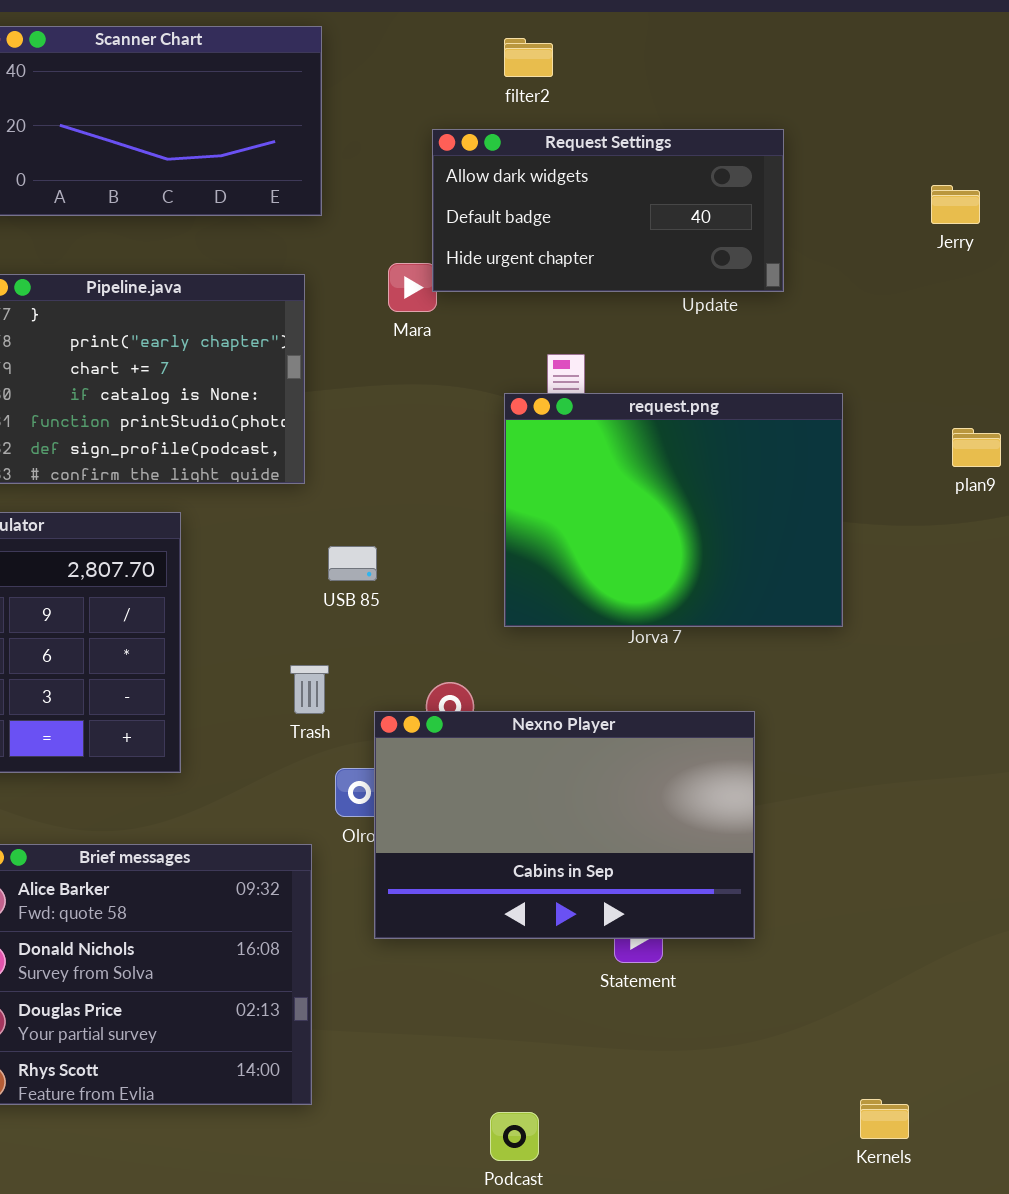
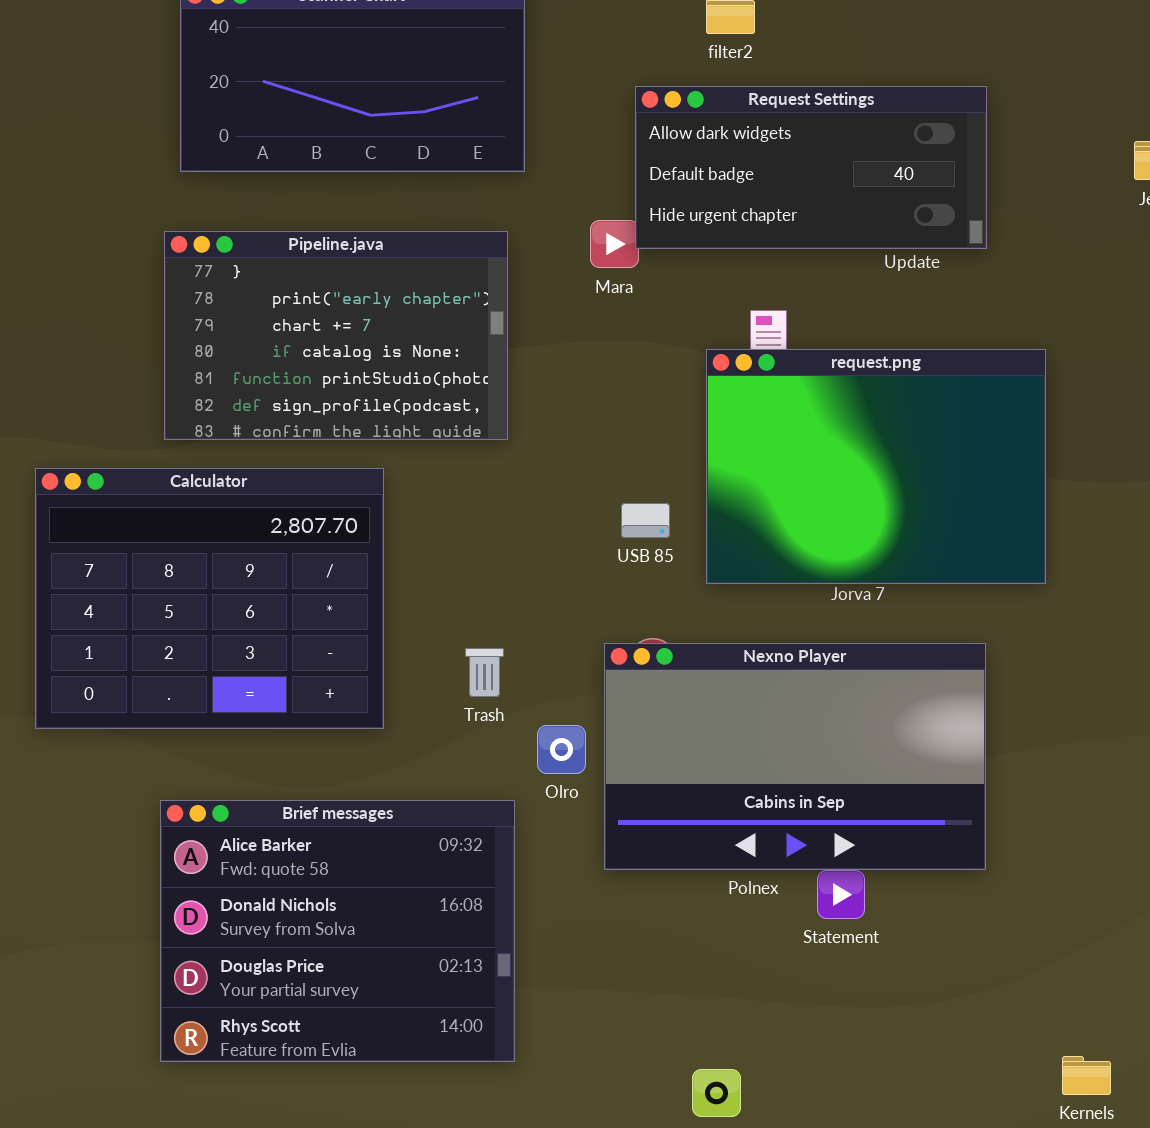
USB 85: [328,546,377,581] -> [621,503,670,538], moved
Trash: [290,665,329,714] -> [465,648,504,697], moved
Nexno Player: [374,711,755,939] -> [604,643,986,870], moved

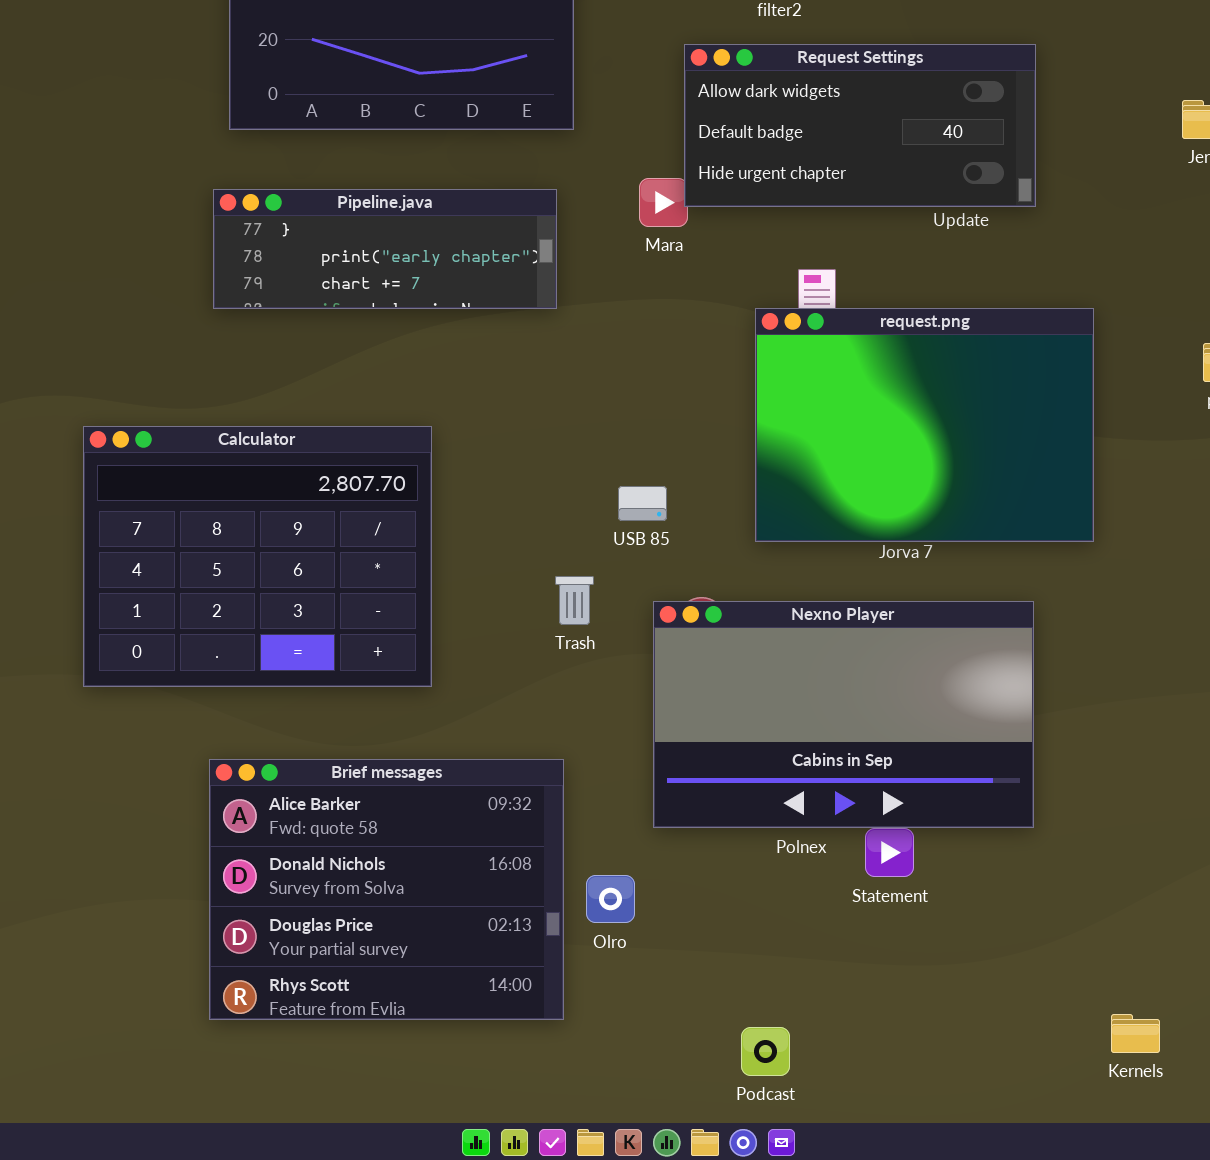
Pipeline.java: [164,231,508,440] -> [213,189,557,309], resized
USB 85: [621,503,670,538] -> [618,486,667,521], moved
Trash: [465,648,504,697] -> [555,576,594,625], moved
Olro: [537,725,586,774] -> [586,875,635,923], moved

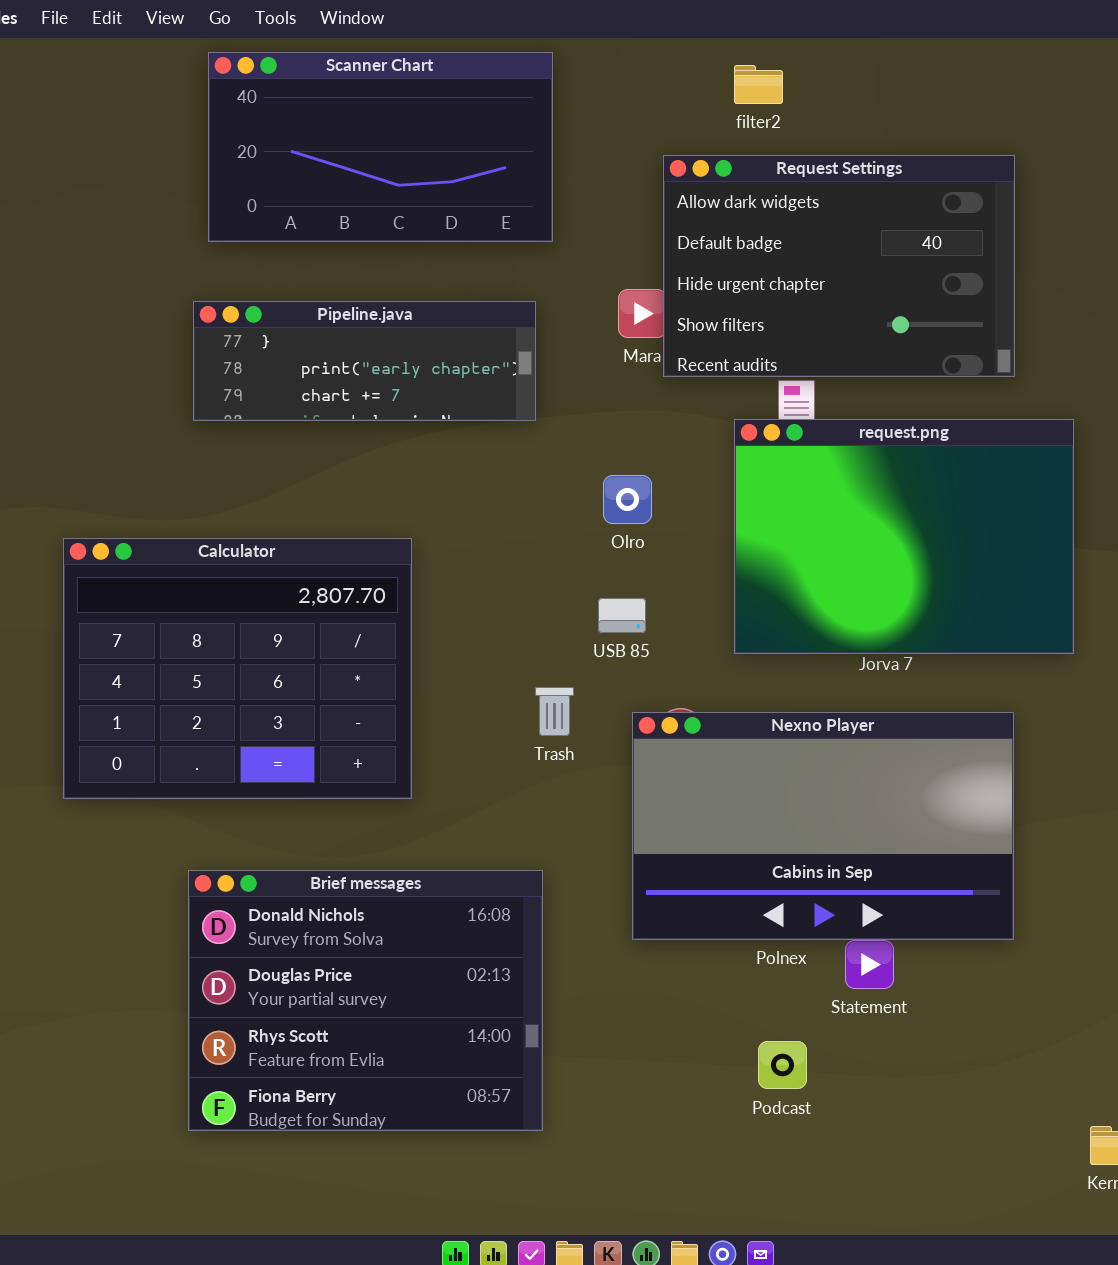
Request Settings: [684,44,1036,207] -> [663,155,1015,377], resized
Brief messages: [209,759,564,1020] -> [188,870,543,1131], scrolled down 1 row
Olro: [586,875,635,923] -> [603,475,652,524], moved
Podcast: [741,1027,790,1076] -> [758,1041,807,1089], moved

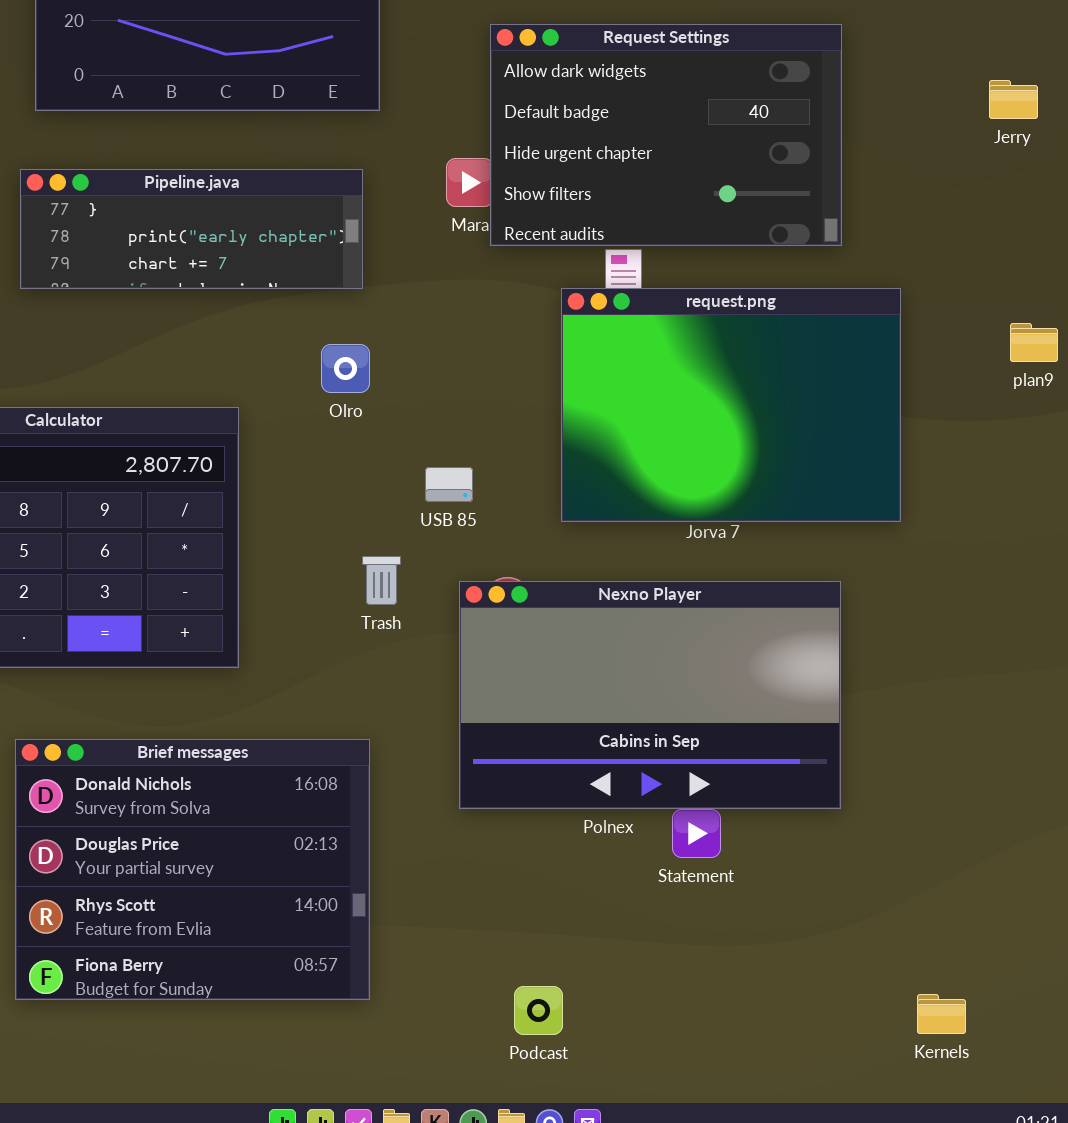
Olro: [603,475,652,524] -> [321,344,370,393], moved
Podcast: [758,1041,807,1089] -> [514,986,563,1035], moved

